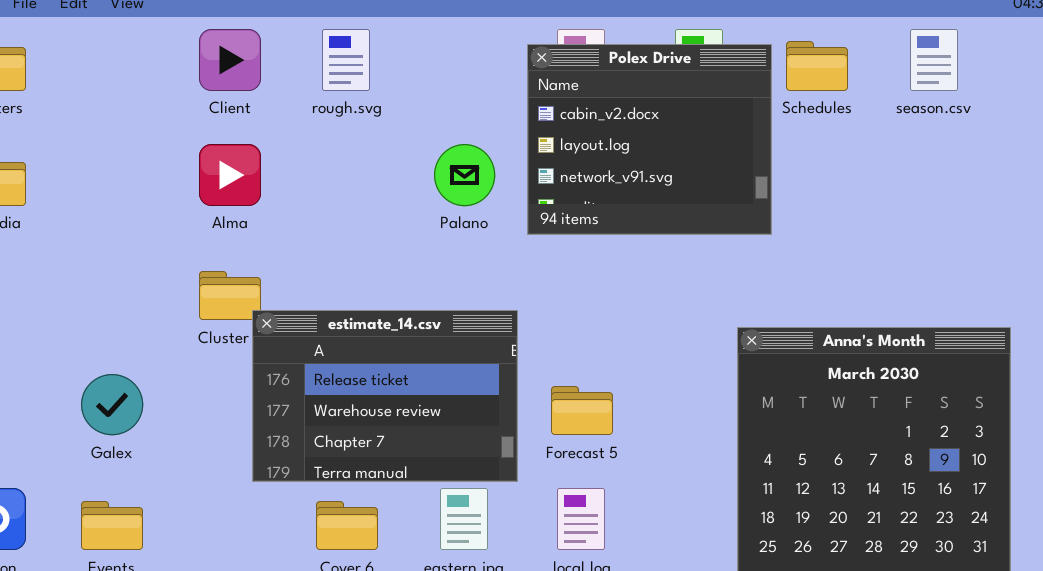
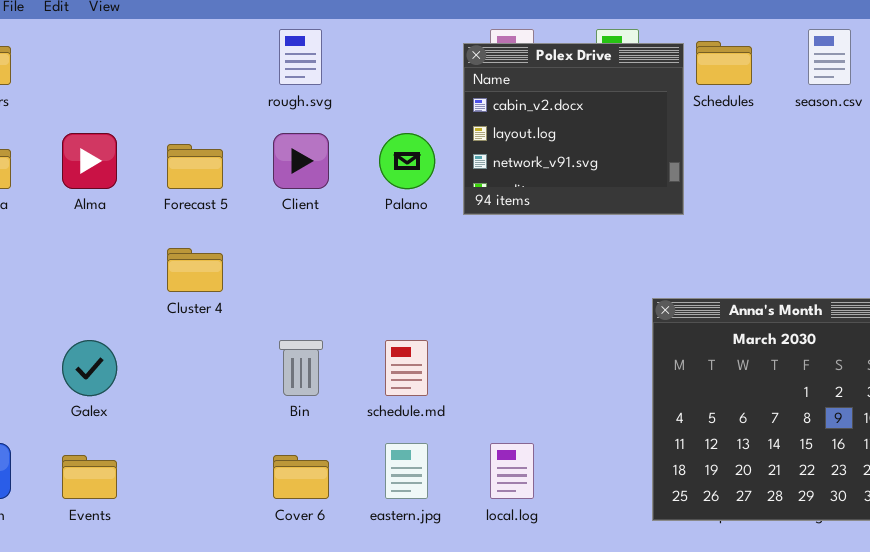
Client: [199,29,261,91] -> [273,133,329,189], moved
Alma: [199,144,261,206] -> [62,133,117,189], moved
estimate_14.csv: [252,310,518,482] -> none, closed
Forecast 5: [551,386,613,435] -> [167,144,223,189], moved

